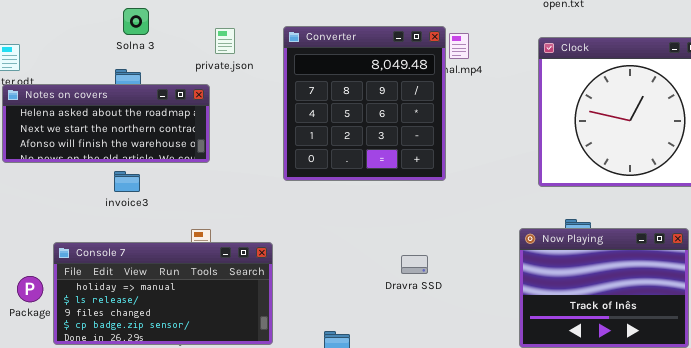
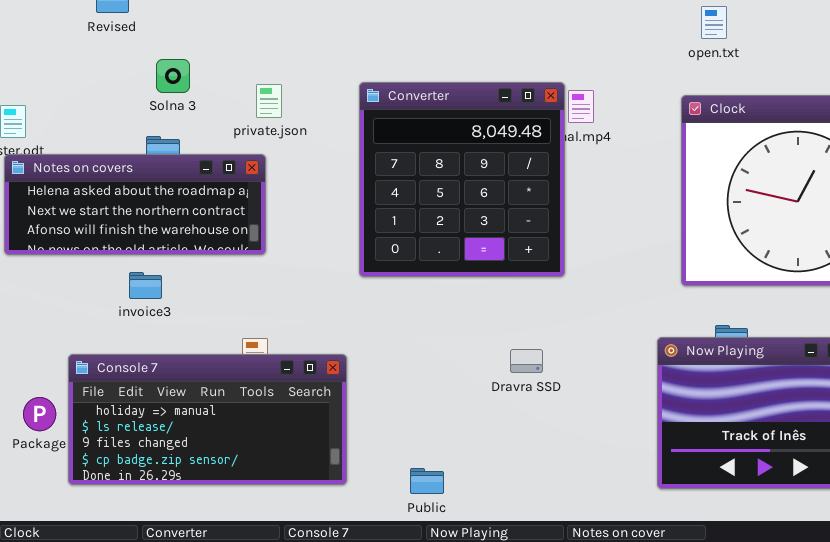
private.json: [215,28,235,54] -> [256,84,282,118], moved
invoice3: [114,171,140,192] -> [129,272,162,299], moved
Dravra SSD: [401,255,428,274] -> [510,349,543,373], moved

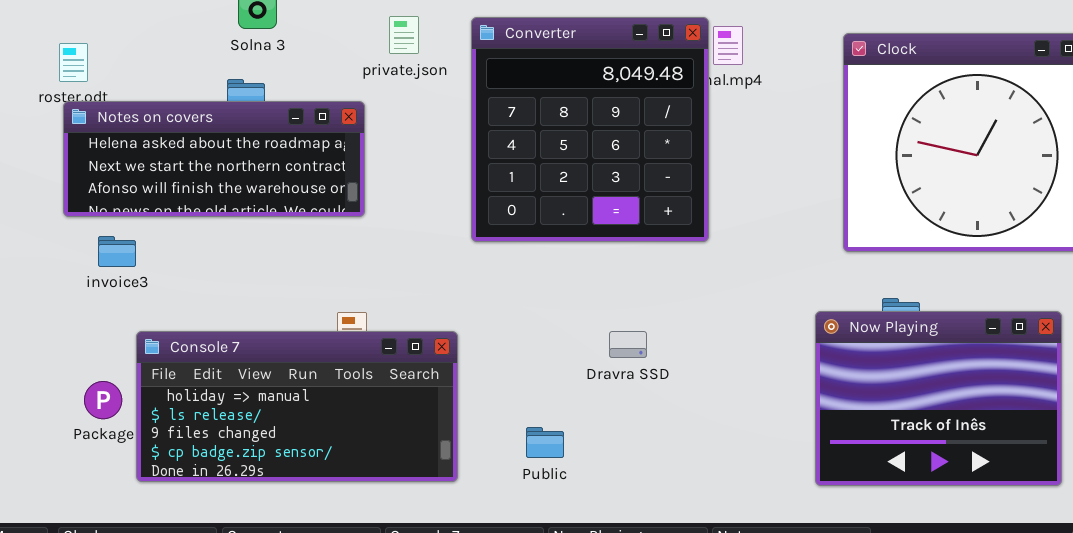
private.json: [256,84,282,118] -> [389,16,419,54], moved
invoice3: [129,272,162,299] -> [98,236,136,267], moved
Dravra SSD: [510,349,543,373] -> [609,331,647,358], moved
Public: [410,468,444,494] -> [526,427,564,458], moved

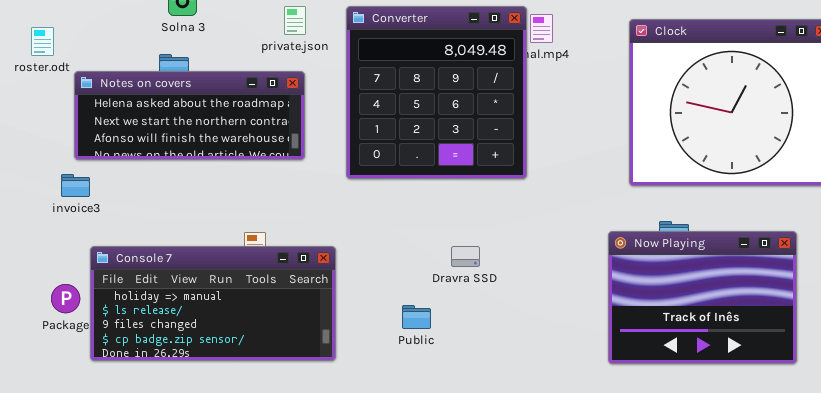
Notes on covers: [63,101,365,217] -> [74,71,305,160], moved
Public: [526,427,564,458] -> [402,305,431,329], moved

